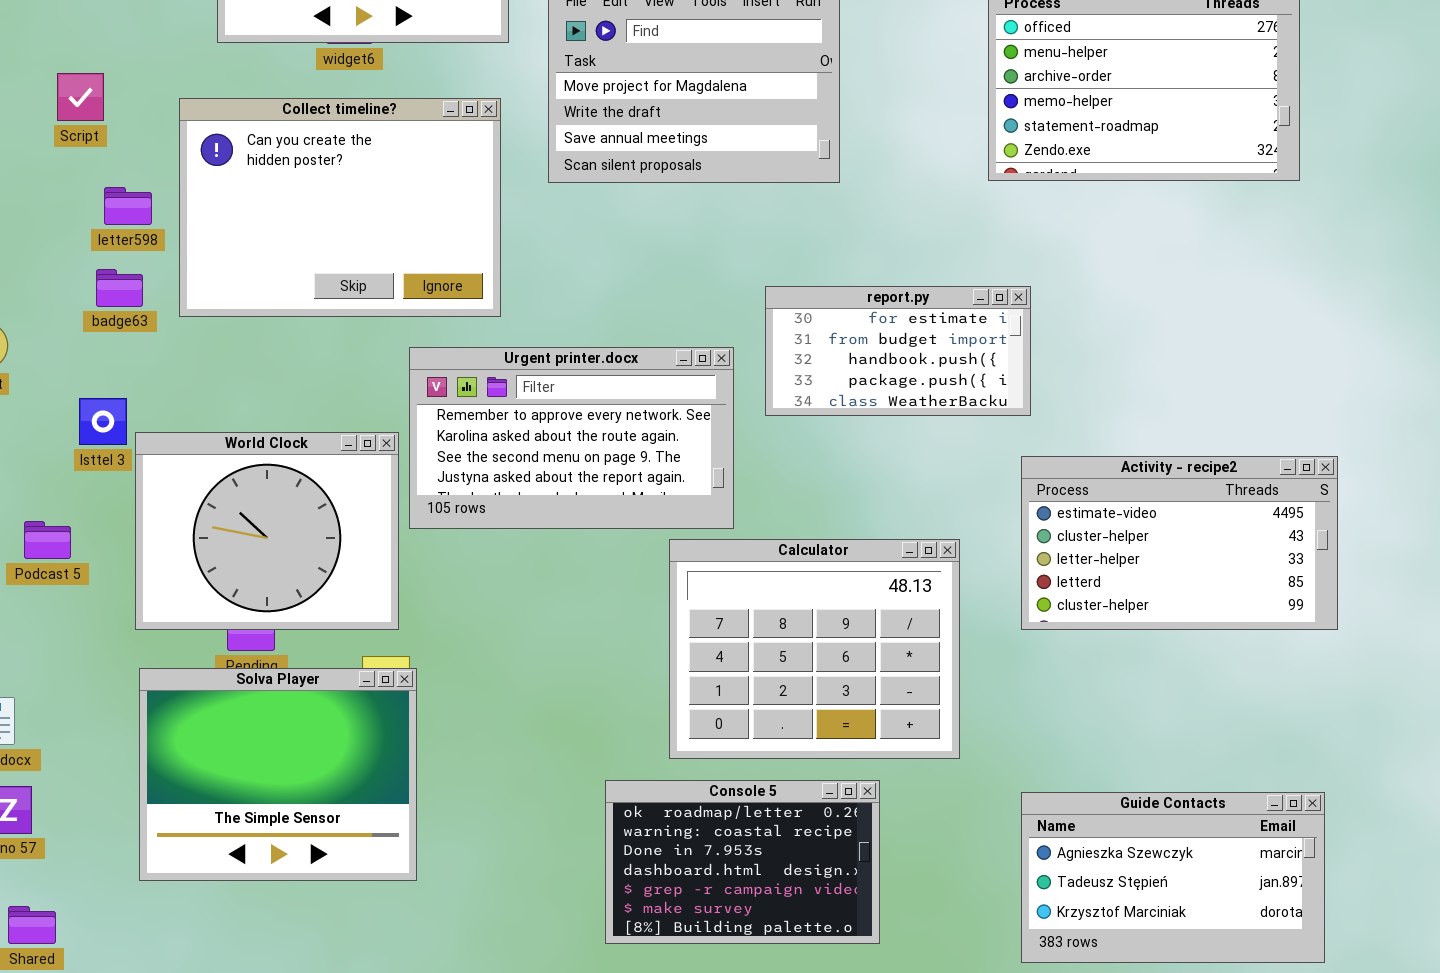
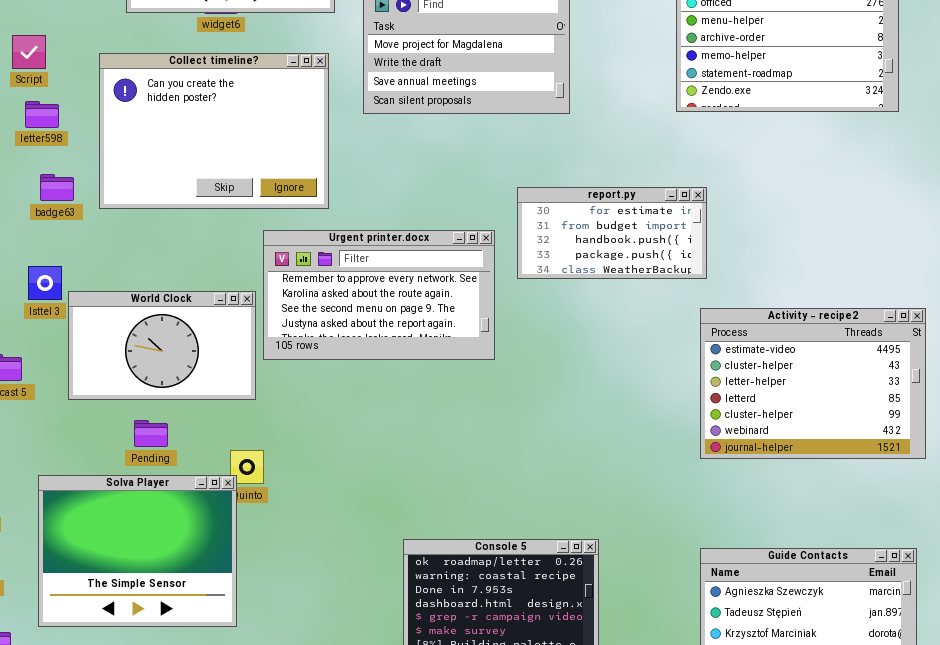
letter598: [104,187,152,225] -> [25,101,59,128], moved
World Clock: [135,432,399,630] -> [68,291,256,400], resized
Activity - recipe2: [1021,456,1338,630] -> [700,308,926,459], resized
Calculator: [669,539,960,759] -> none, closed
Solva Player: [139,668,417,881] -> [38,475,237,627], moved

